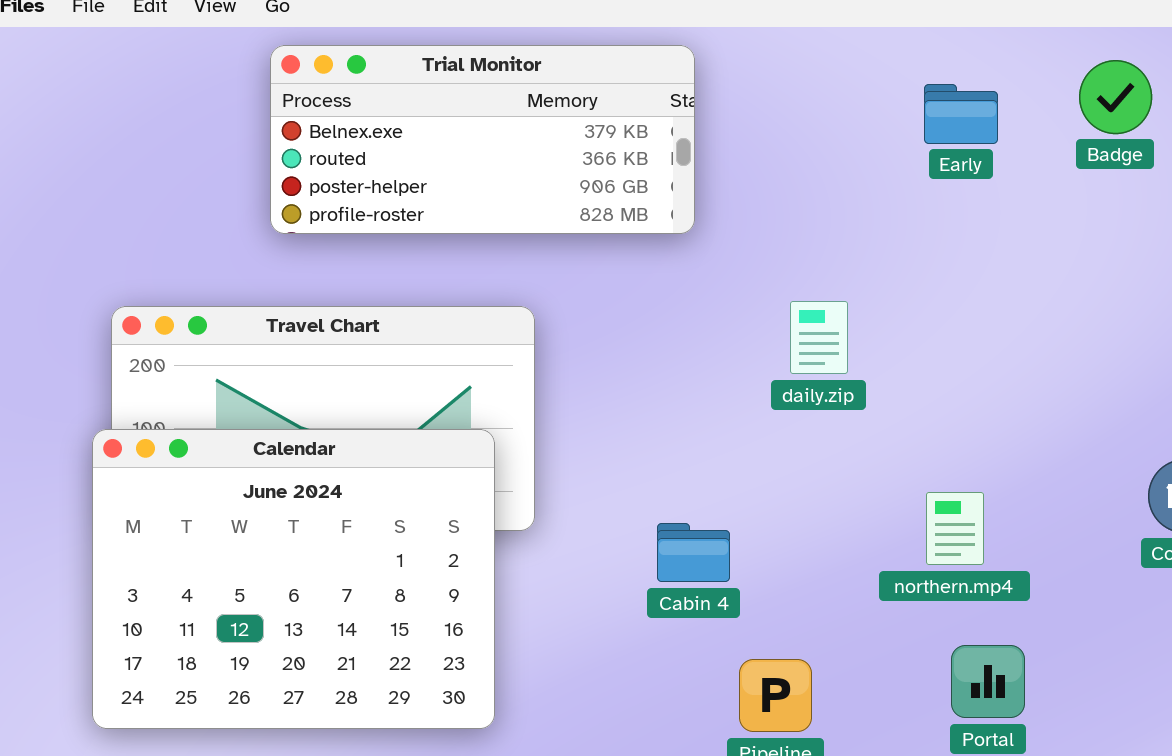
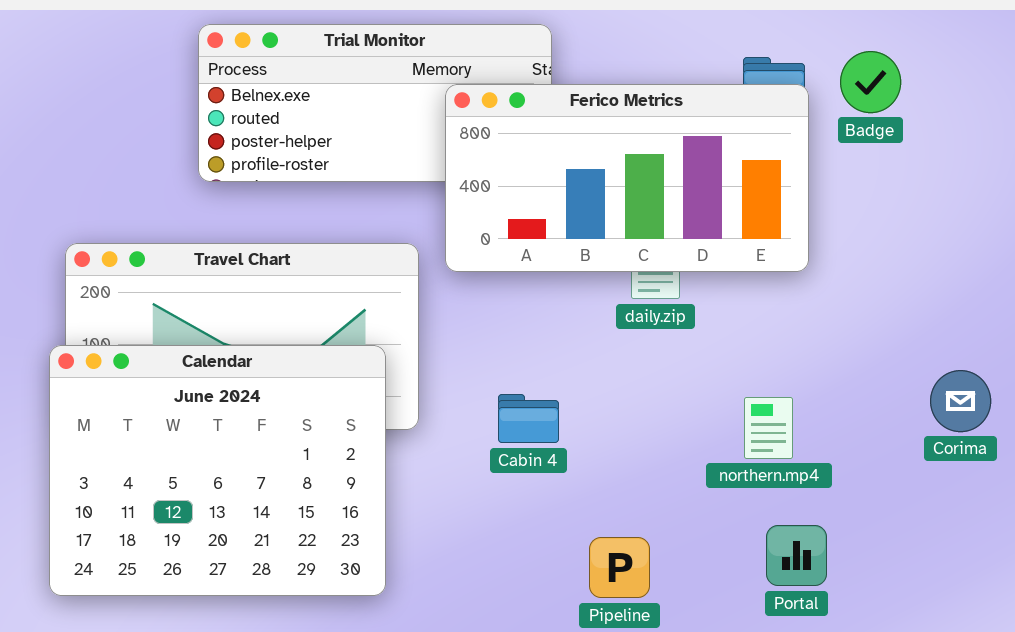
Badge: [1079,60,1152,134] -> [840,51,901,113], moved
Ferico Metrics: none -> [445,84,809,272], opened
Cabin 4: [657,523,730,582] -> [498,394,559,443], moved

